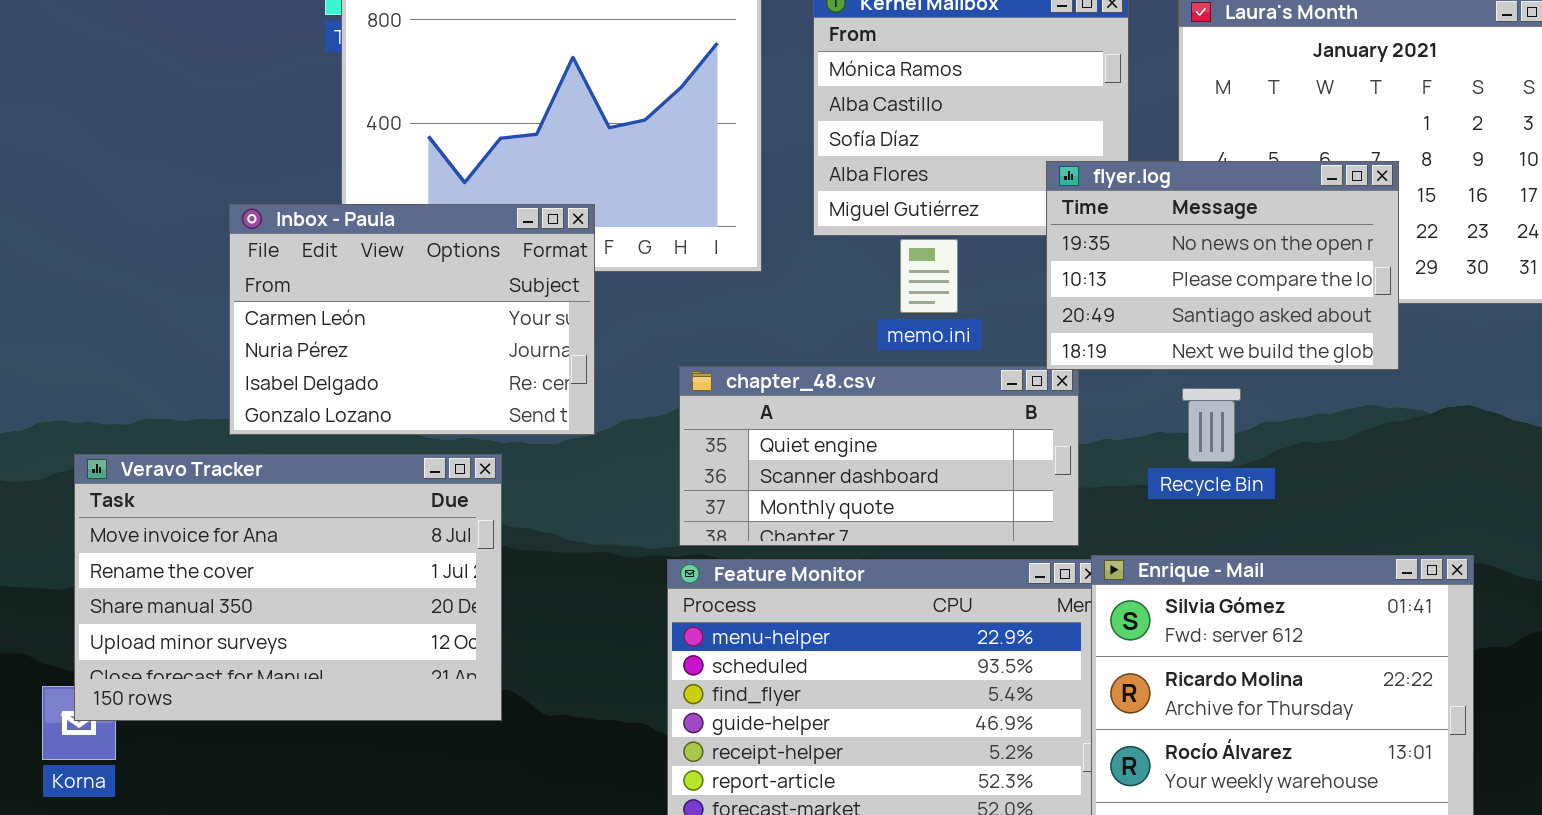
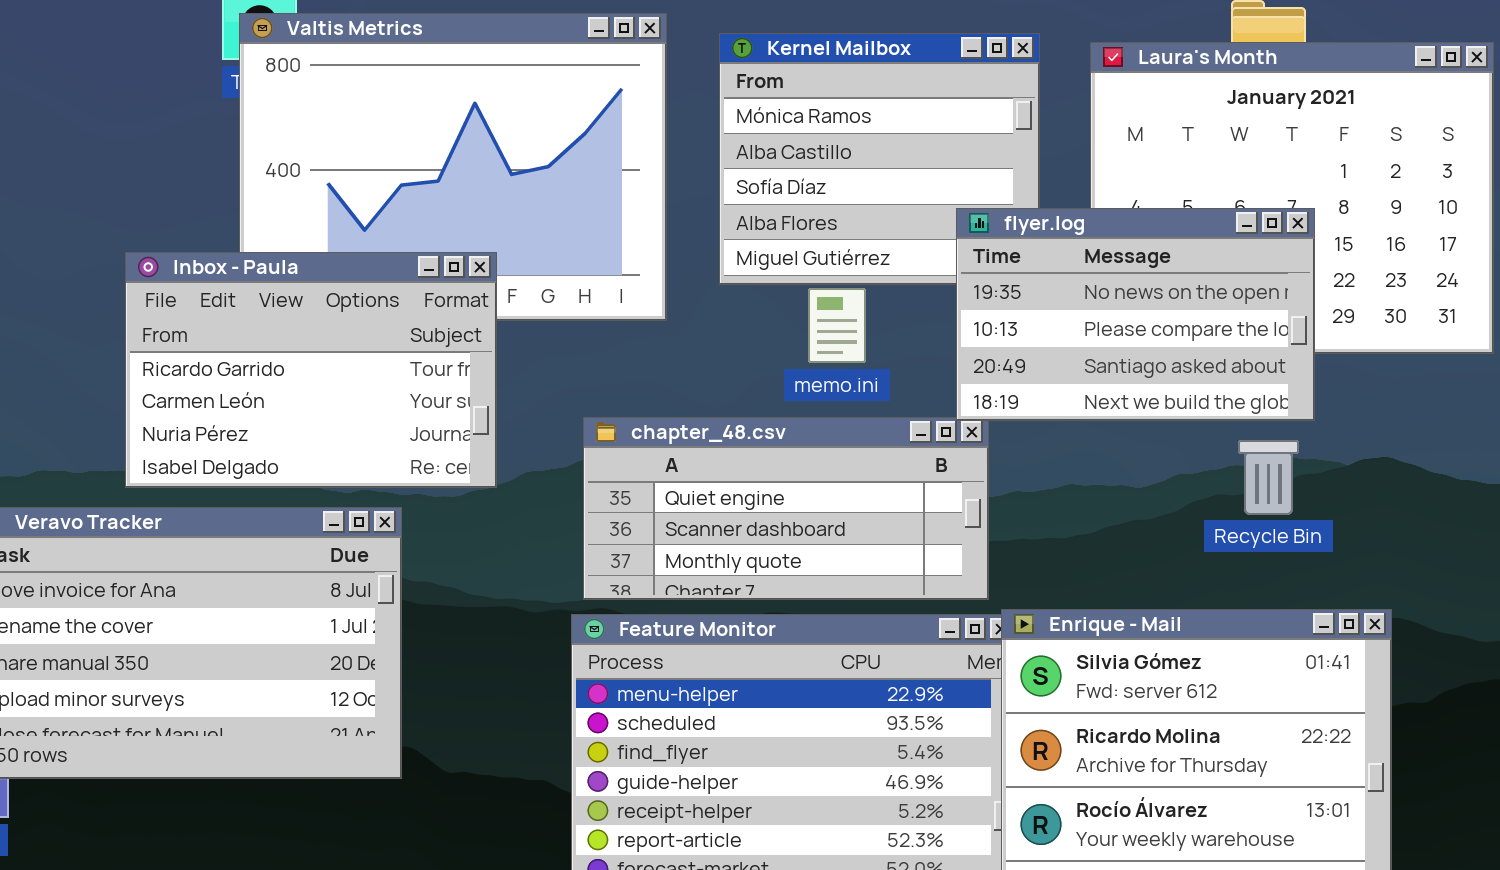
Inbox - Paula: [229,204,595,435] -> [125,252,497,488], scrolled up 1 row
Recycle Bin: [1182,388,1241,462] -> [1238,440,1299,515], moved

